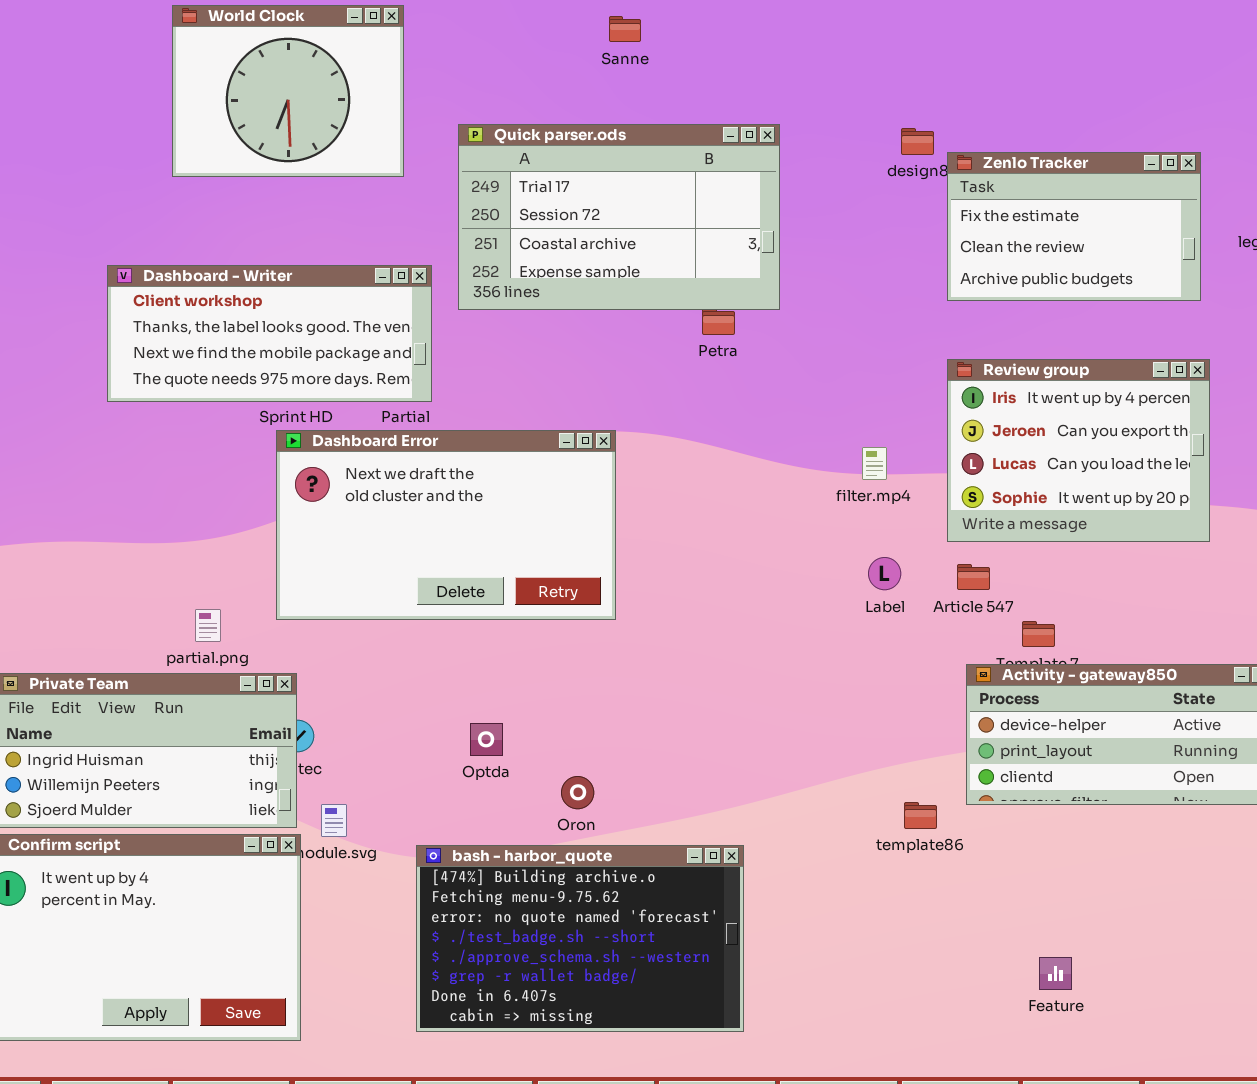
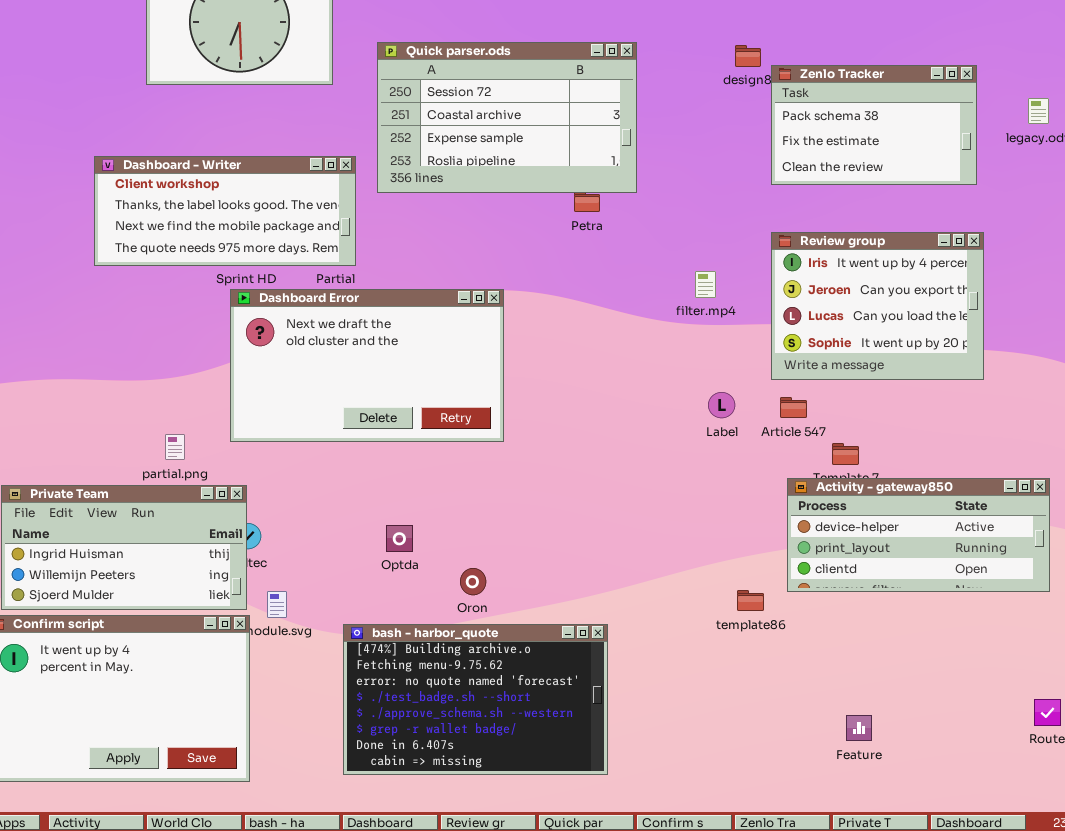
Quick parser.ods: [458,124,780,310] -> [377,42,637,193], scrolled down 1 row
Zenlo Tracker: [947,152,1201,301] -> [771,65,977,185], scrolled up 1 row
filter.mp4: [862,447,887,480] -> [695,271,716,298], moved

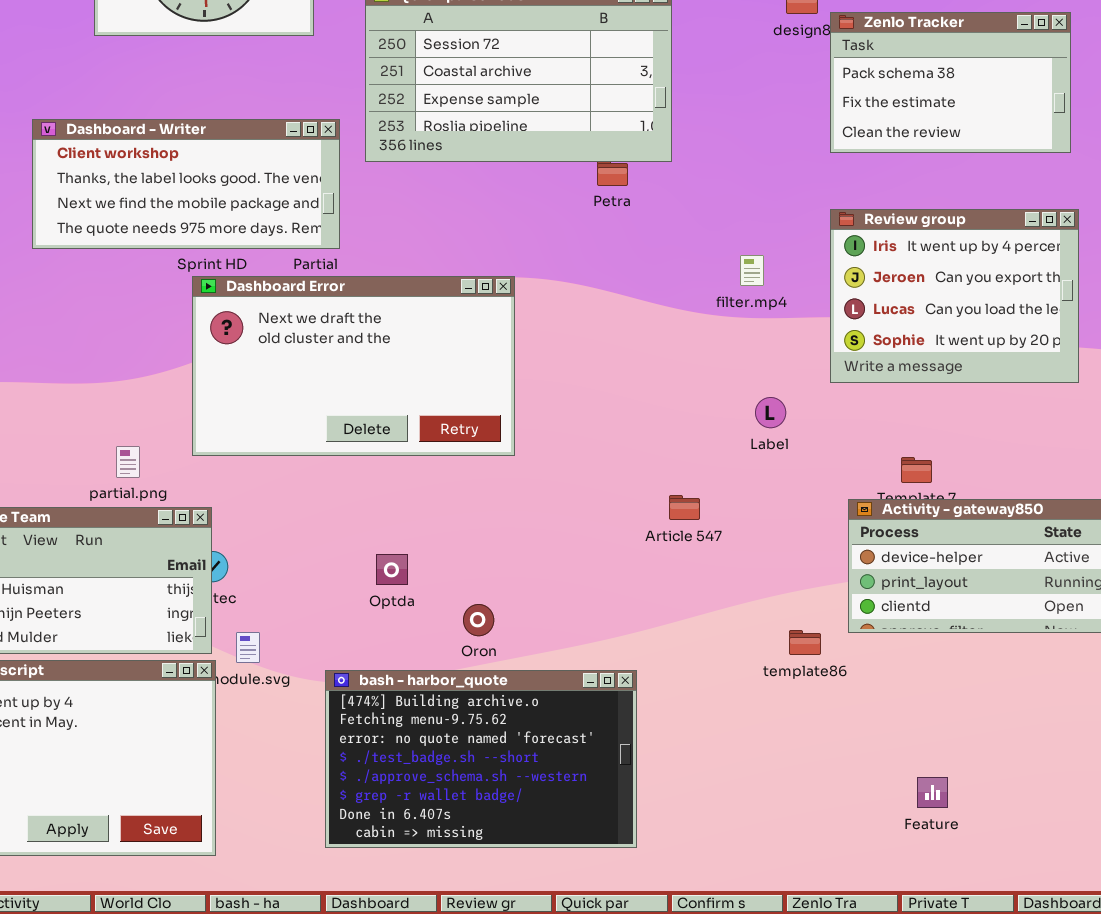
Article 547: [780,397,807,418] -> [669,495,700,520], moved

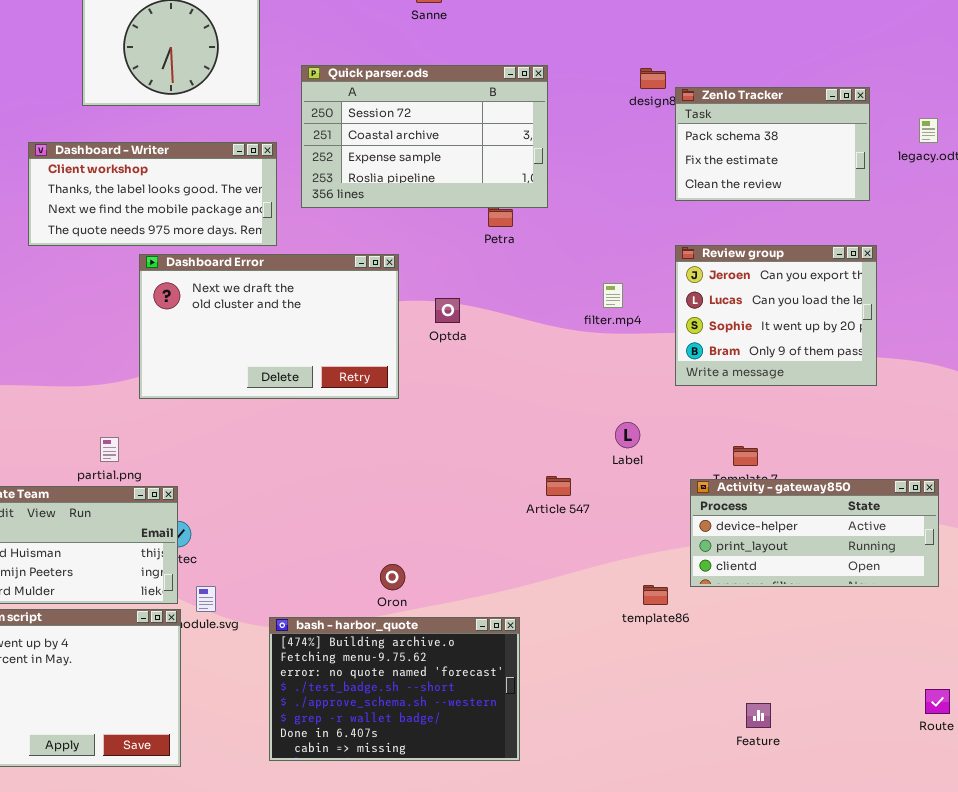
Dashboard - Writer: [32,119,340,249] -> [28,142,277,246], moved
Review group: [830,209,1079,383] -> [675,245,877,386], scrolled down 1 row
Dashboard Error: [192,276,515,456] -> [139,254,399,399], moved
Label: [755,397,786,428] -> [615,422,640,448], moved
Optda: [376,554,408,585] -> [435,298,460,323], moved

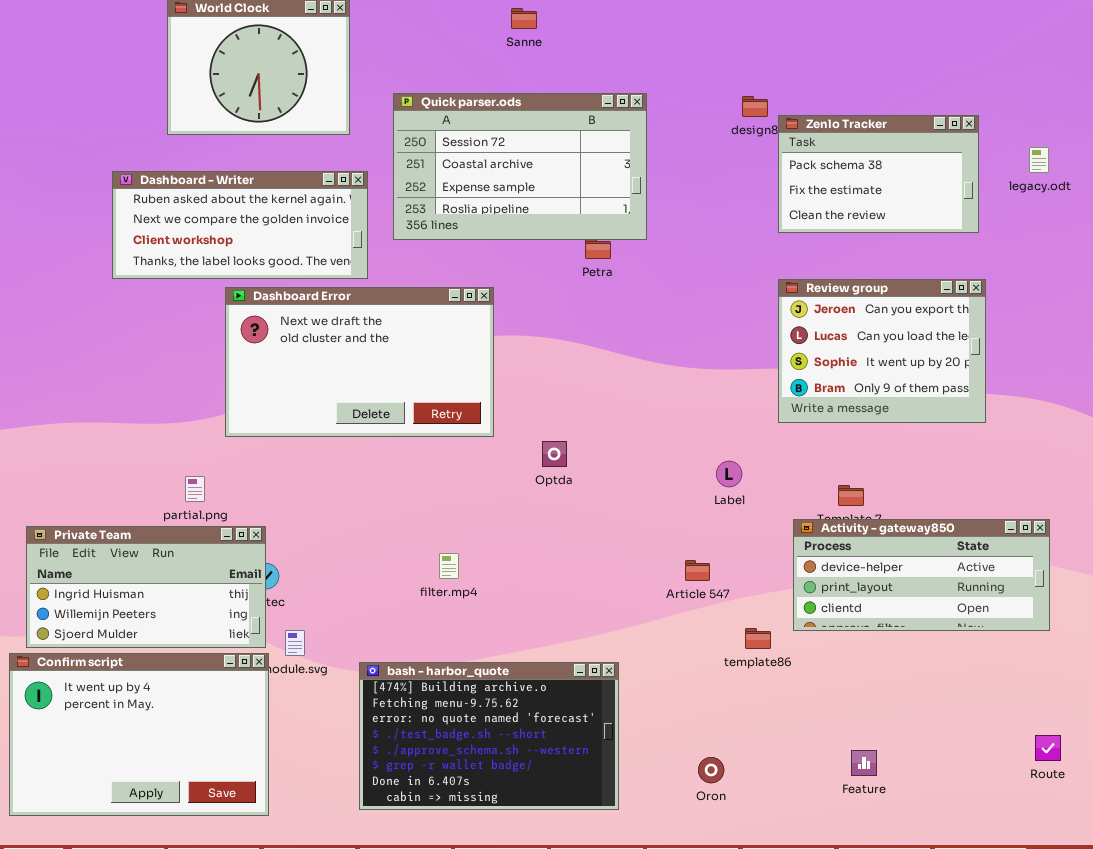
Dashboard - Writer: [28,142,277,246] -> [112,171,368,279], scrolled up 2 rows
filter.mp4: [603,283,623,308] -> [439,553,459,579], moved
Optda: [435,298,460,323] -> [542,441,567,467], moved
Article 547: [546,476,571,496] -> [685,560,710,581], moved
Oron: [380,564,405,590] -> [698,757,724,783], moved

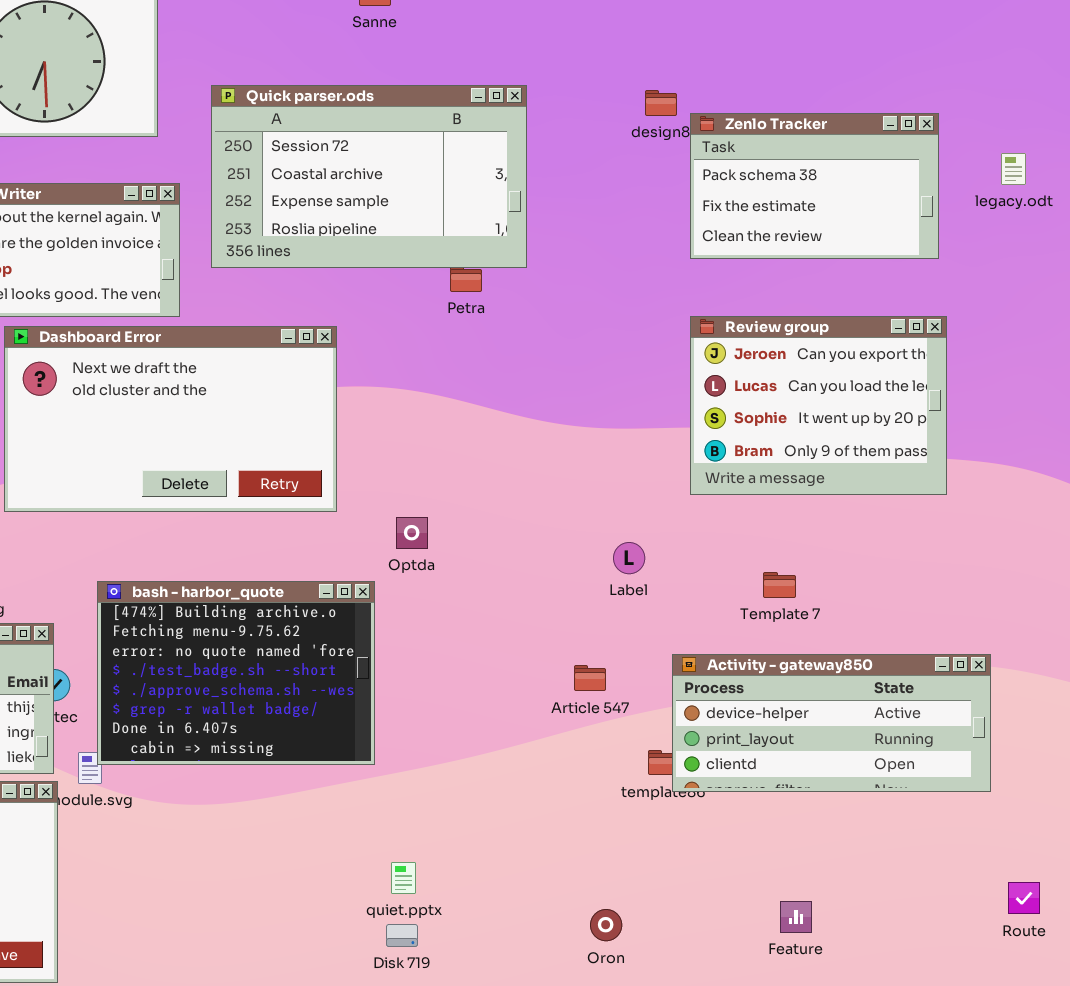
Activity - gateway850: [793,519,1050,631] -> [672,654,991,792], moved
bash - harbor_quote: [359,662,619,810] -> [97,581,375,765], moved, resized

